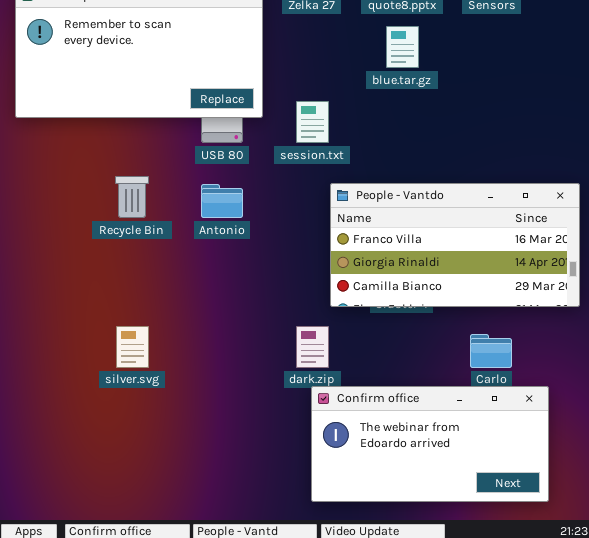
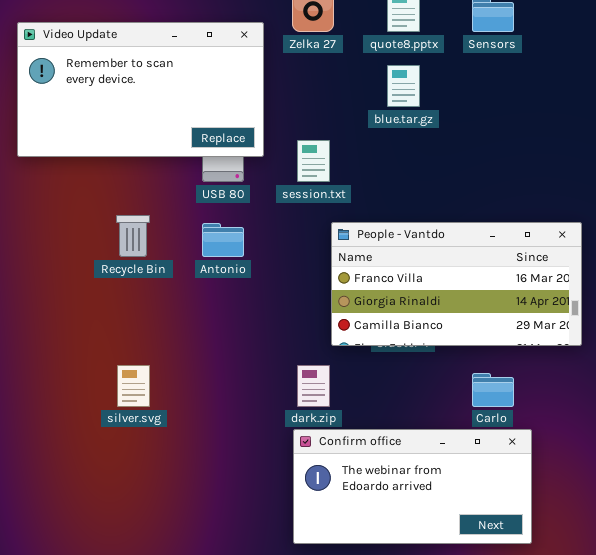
Confirm office: [311,386,549,502] -> [293,429,532,544], moved

